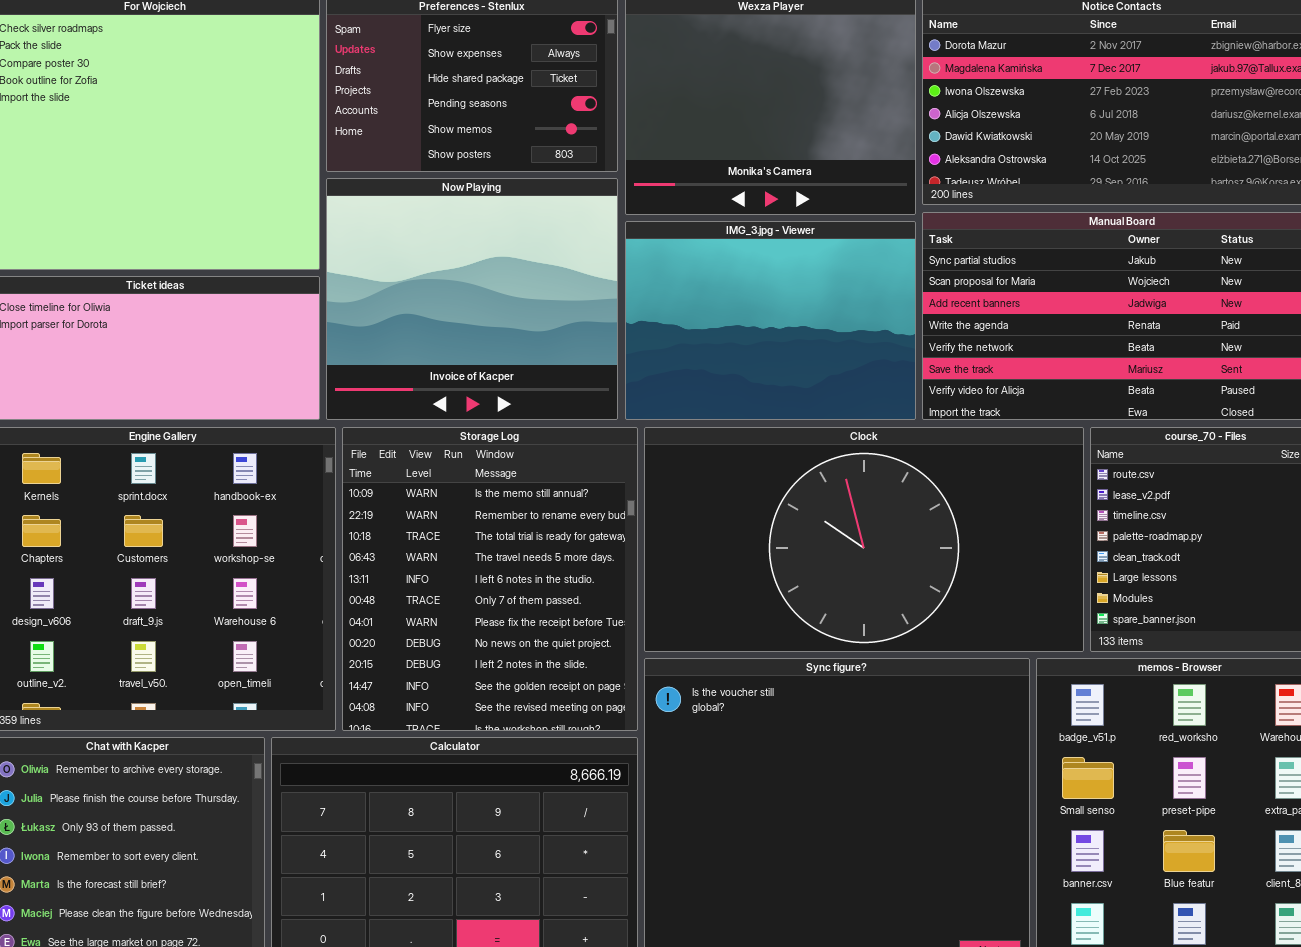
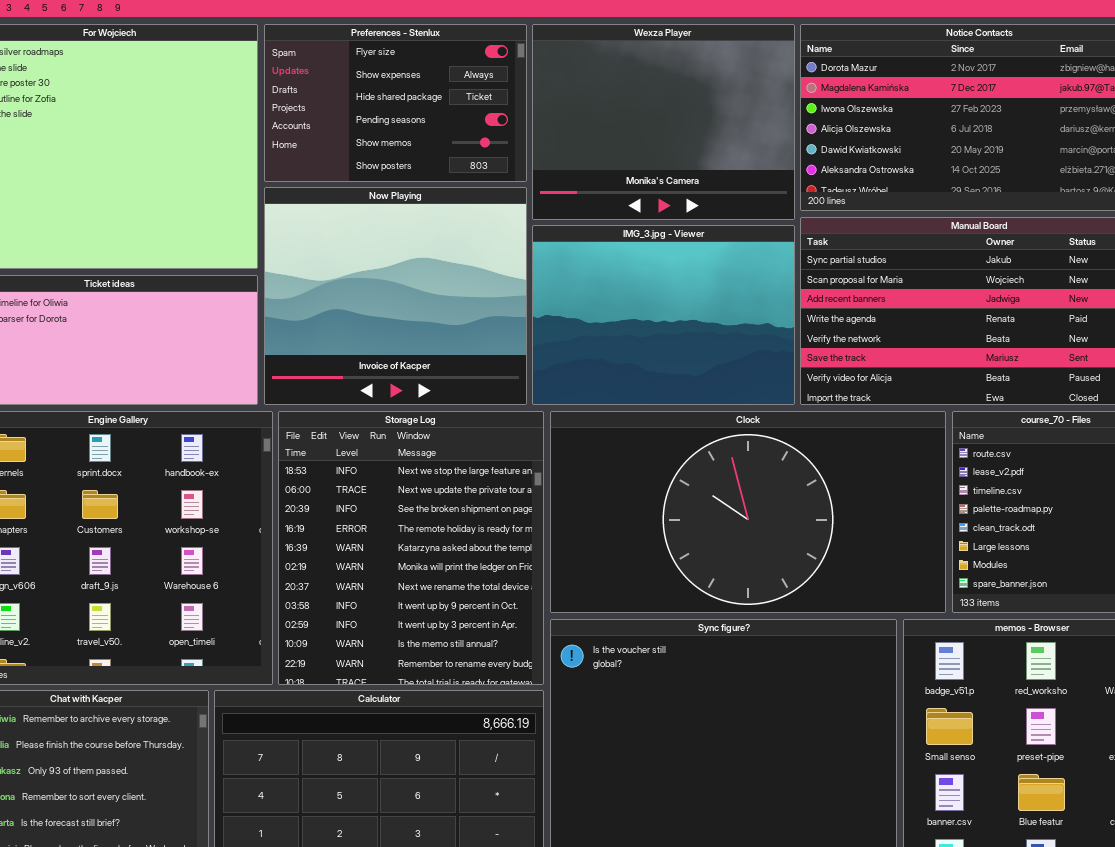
Storage Log: [342,427,638,731] -> [278,411,544,685], scrolled up 9 rows

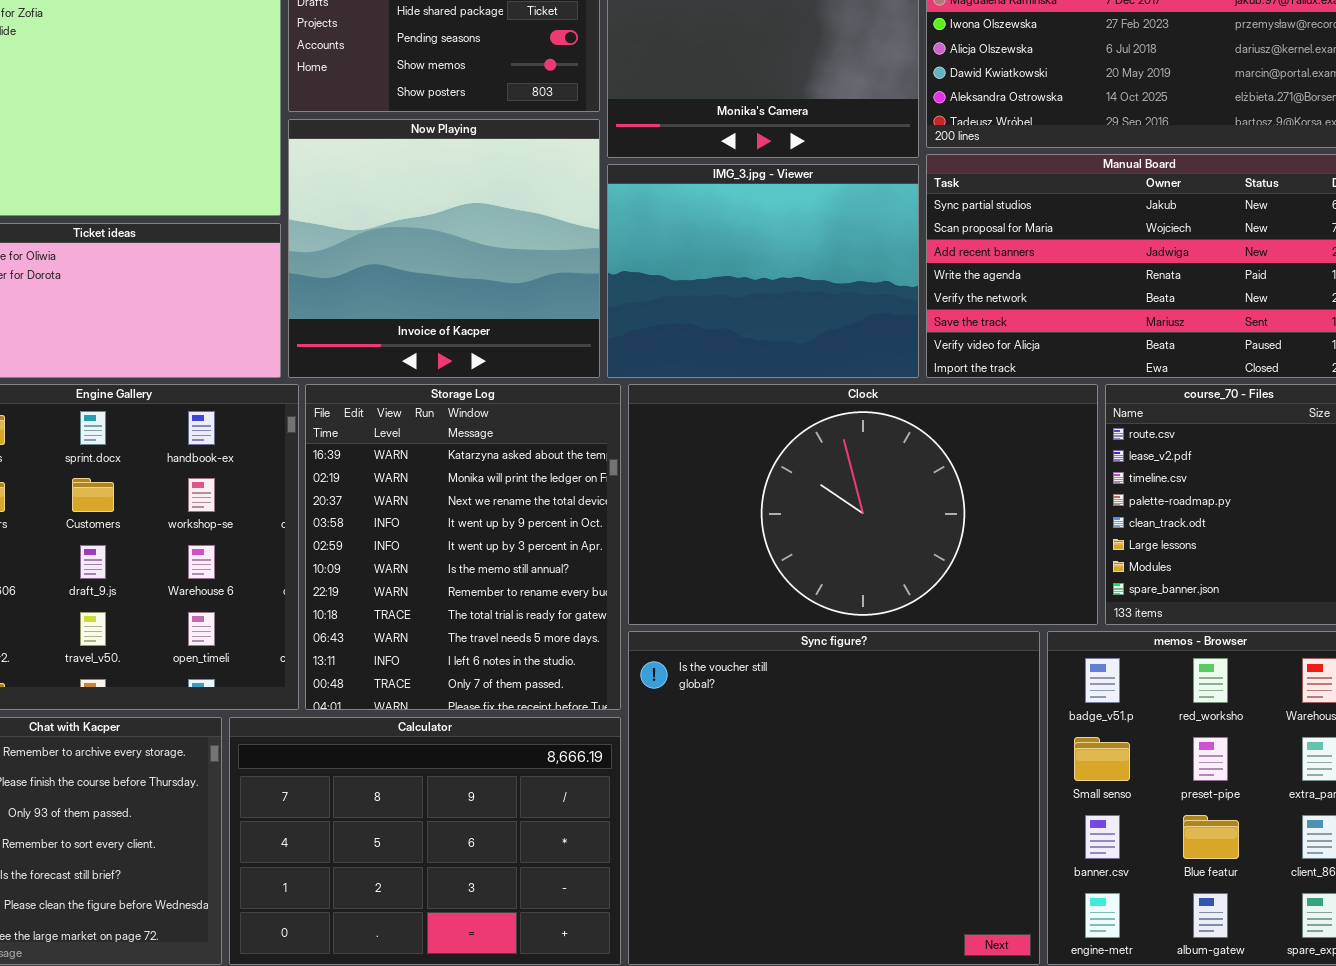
Storage Log: [278,411,544,685] -> [305,384,621,710], scrolled down 4 rows

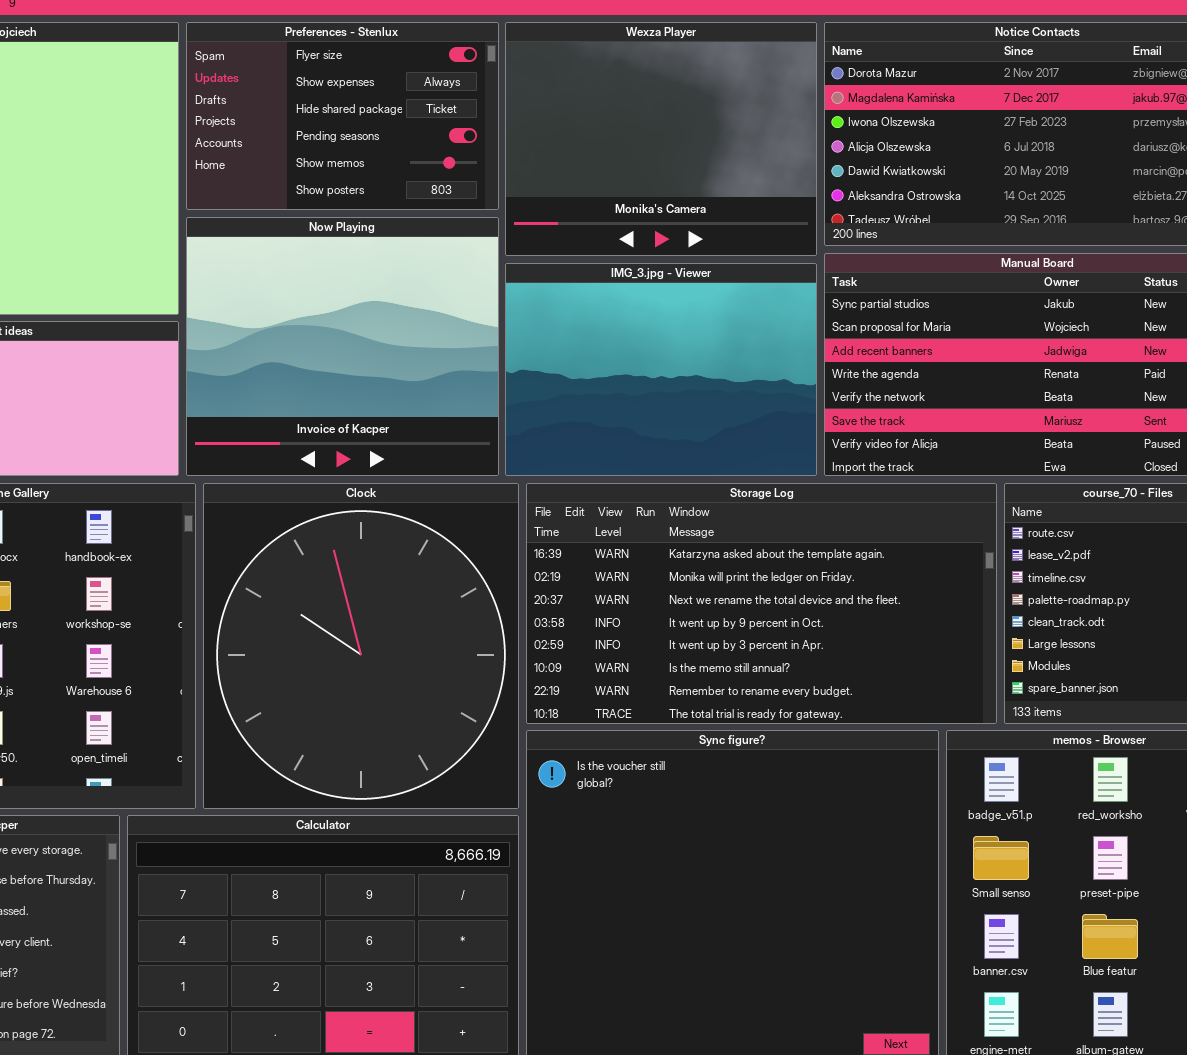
Storage Log: [305,384,621,710] -> [526,483,997,724], moved, resized
Clock: [628,384,1098,625] -> [203,483,519,809], moved, resized

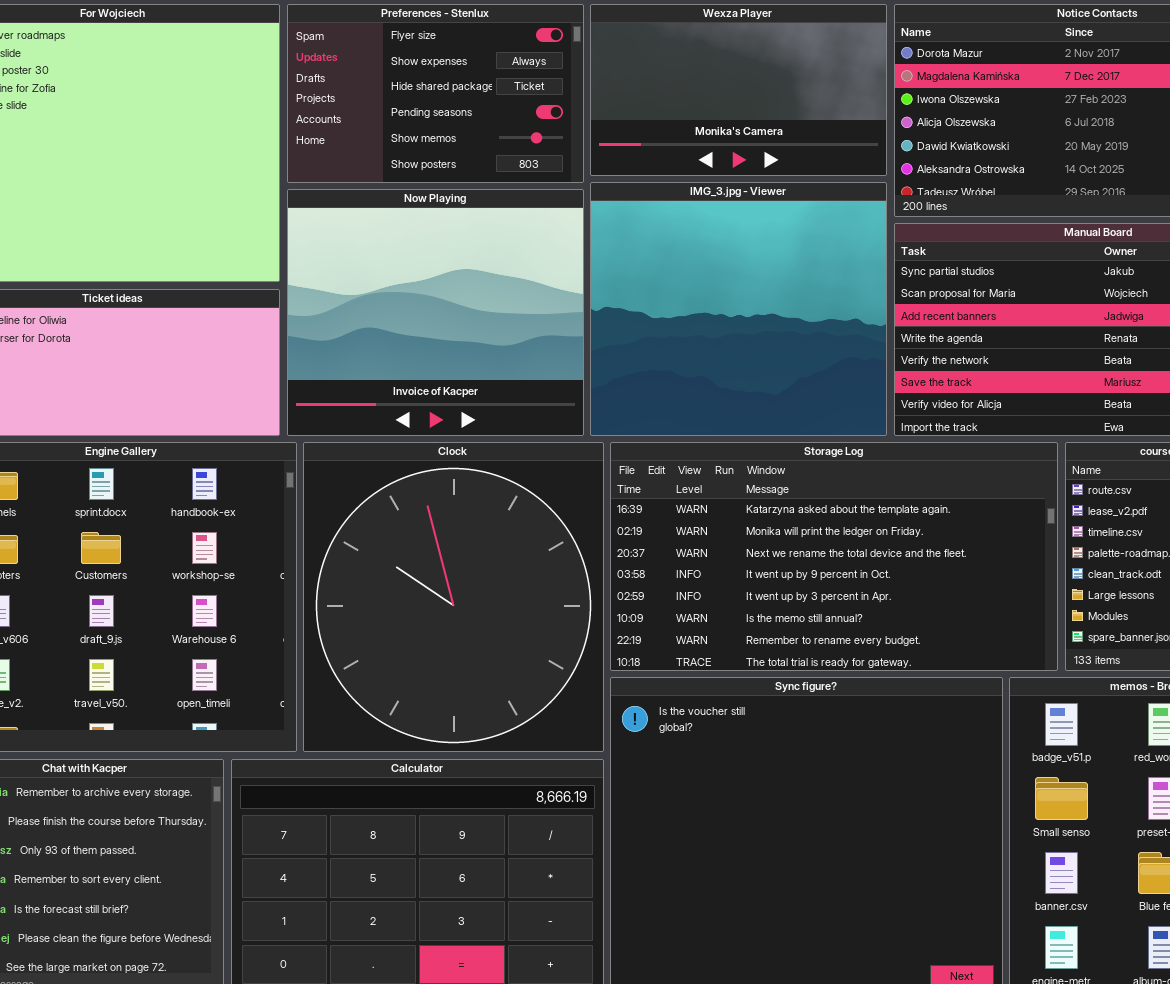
Wexza Player: [505,22,817,256] -> [590,4,887,176], resized
IMG_3.jpg - Viewer: [505,263,817,476] -> [590,182,887,436], resized

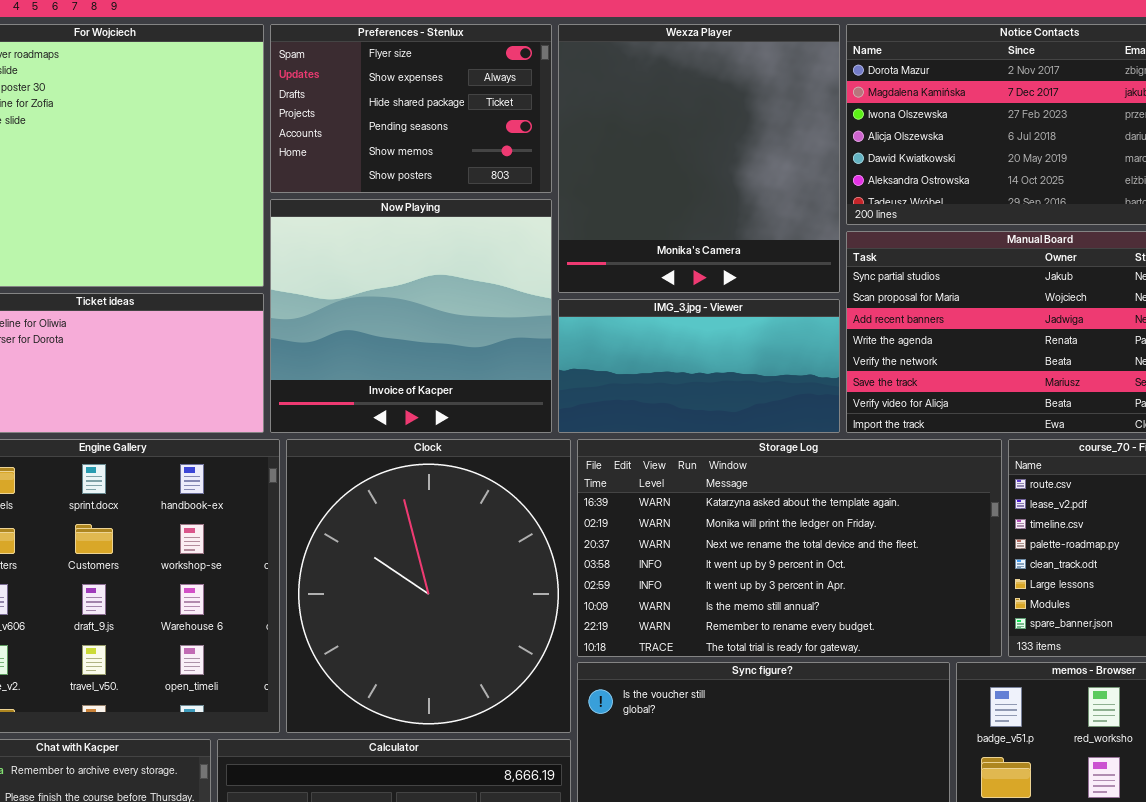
Wexza Player: [590,4,887,176] -> [558,24,840,293], resized
IMG_3.jpg - Viewer: [590,182,887,436] -> [558,299,840,433], resized

